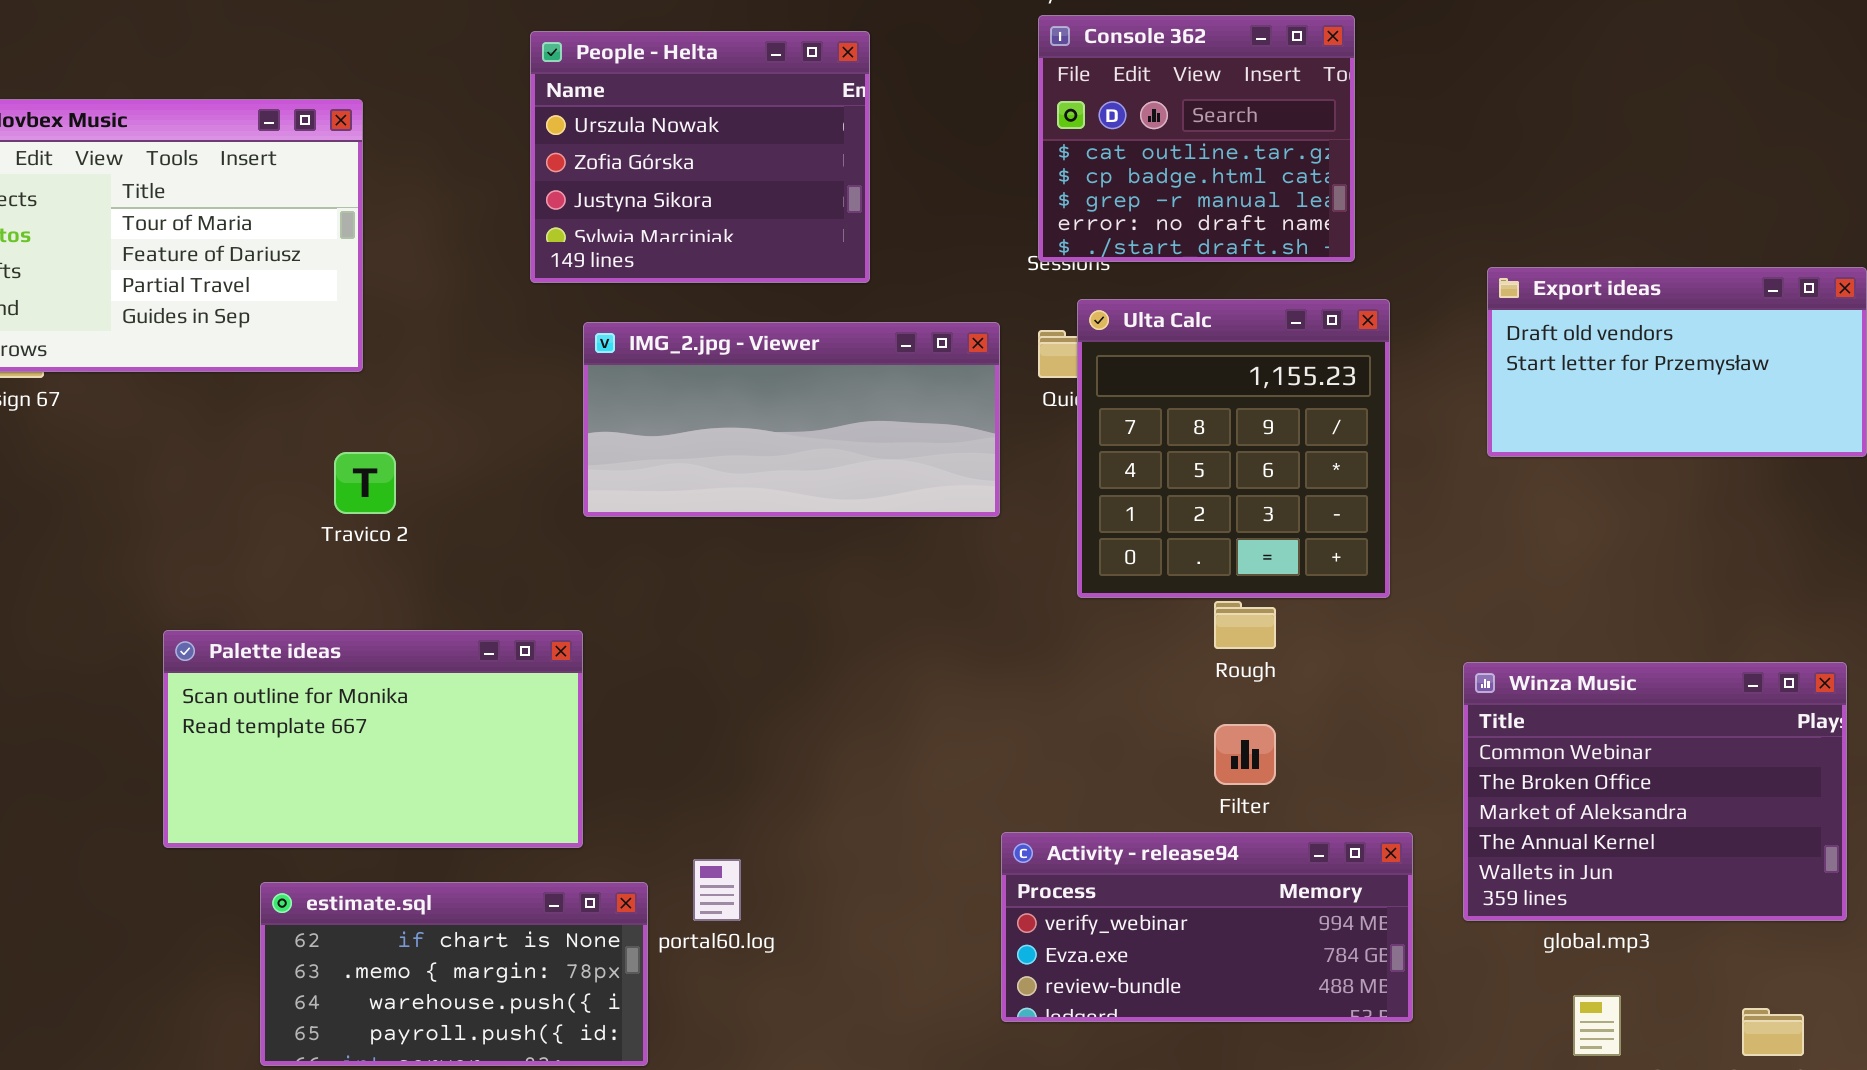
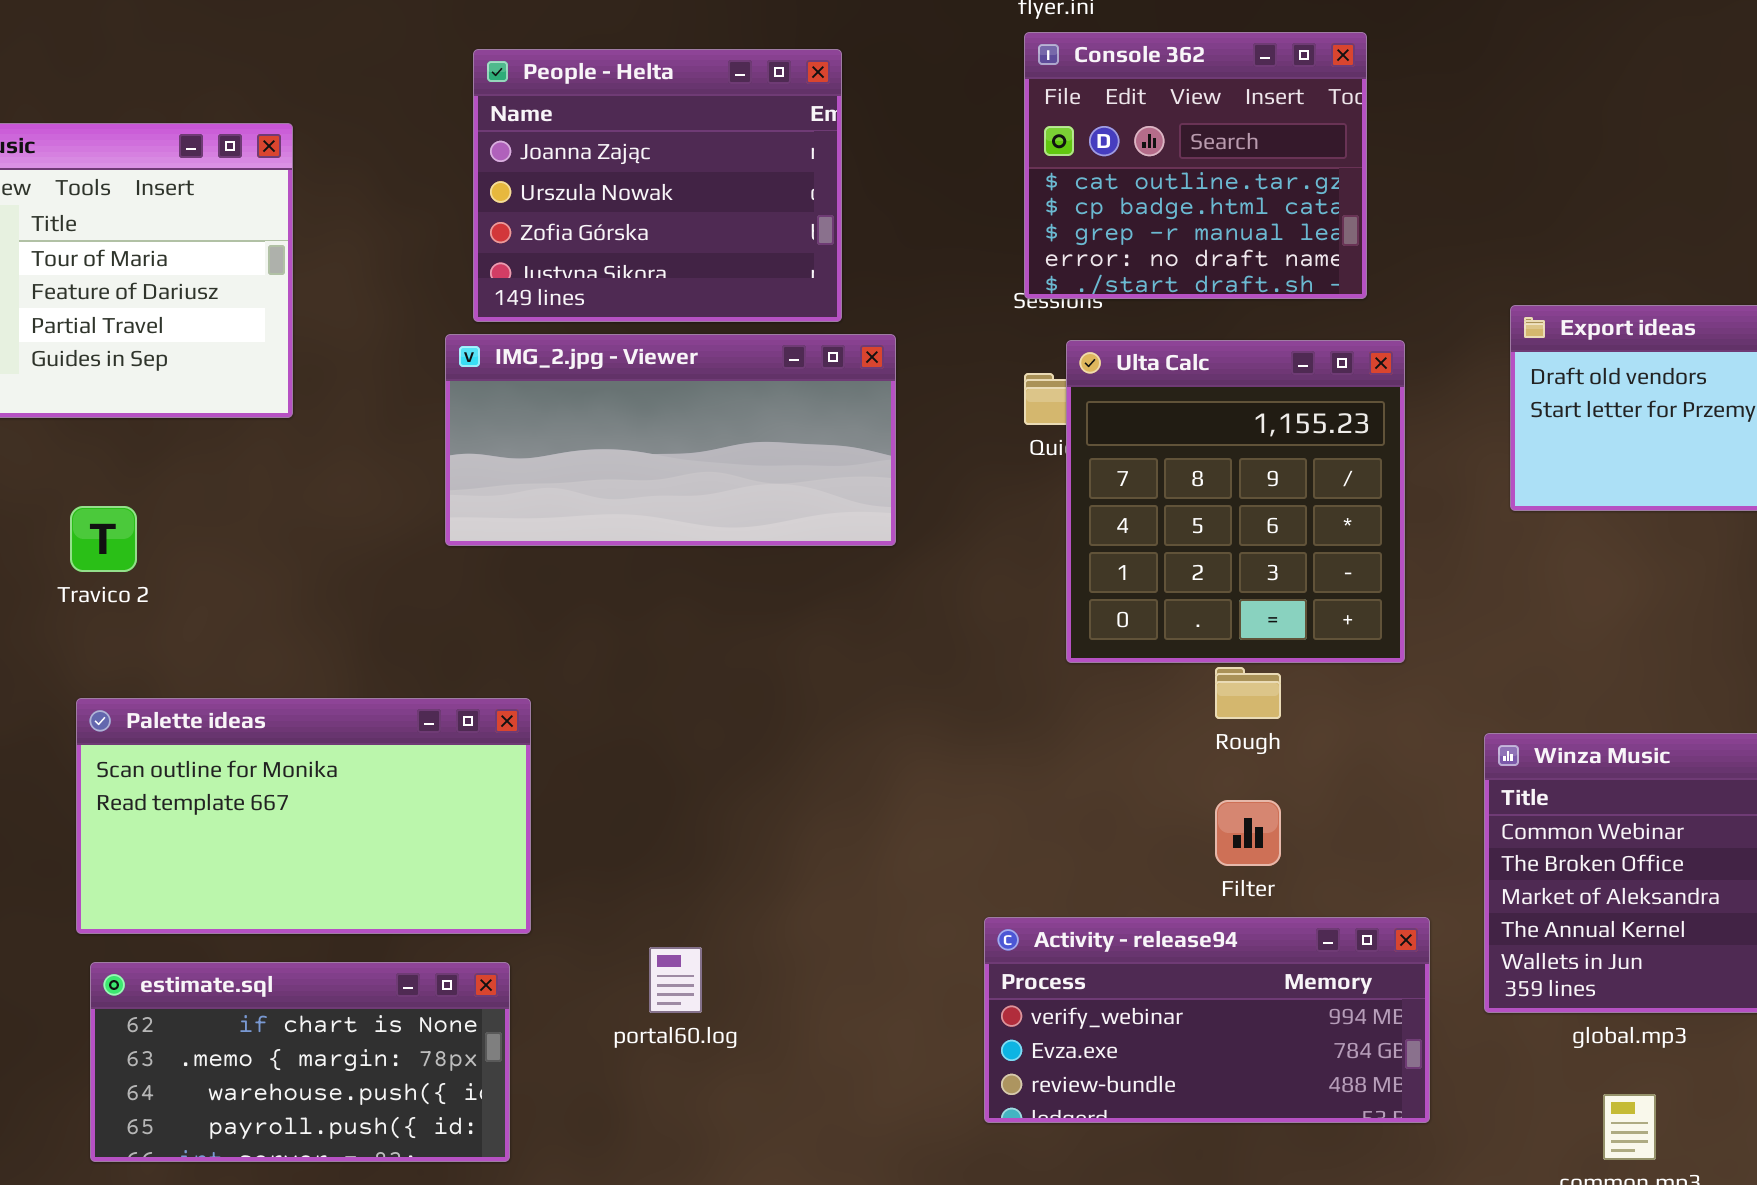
People - Helta: [530,31,870,283] -> [473,49,842,322], scrolled up 1 row
IMG_2.jpg - Viewer: [583,322,1000,517] -> [445,334,896,546], moved
Travico 2: [334,452,396,514] -> [70,506,137,572], moved
estimate.sql: [260,882,648,1066] -> [90,962,510,1162], moved

